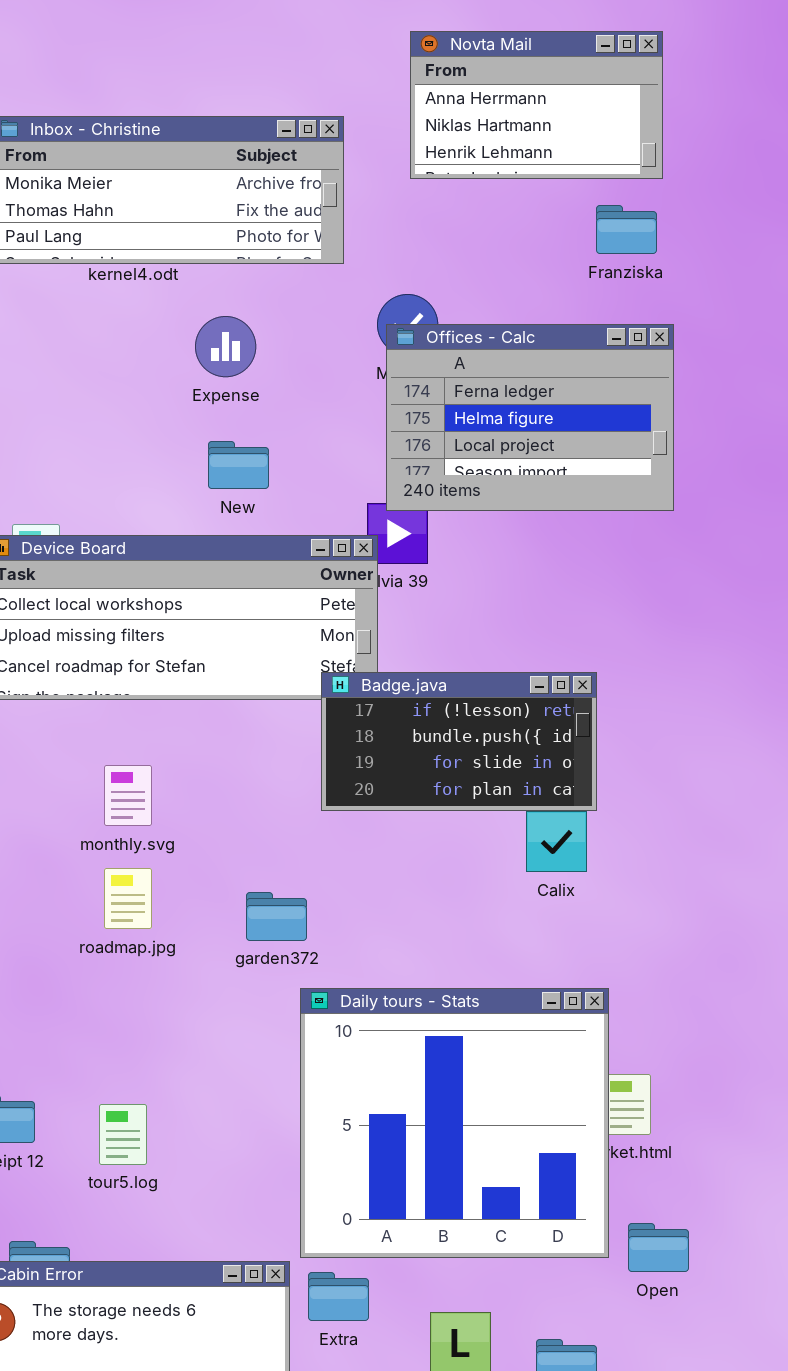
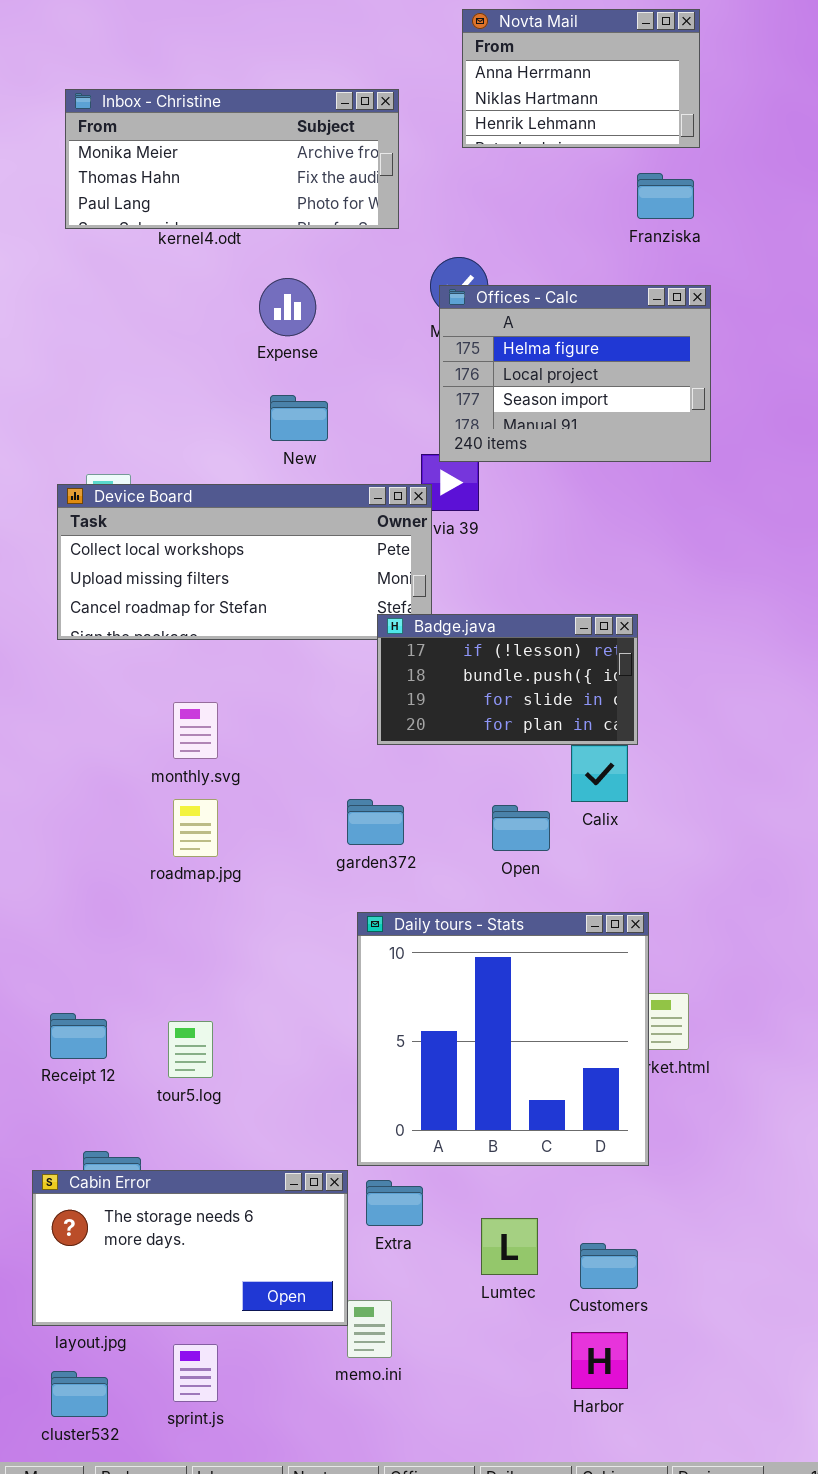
Offices - Calc: [386,324,674,511] -> [439,285,711,462], scrolled down 1 row
garden372: [246,892,307,941] -> [347,799,404,845], moved
Open: [628,1223,689,1272] -> [492,805,550,851], moved

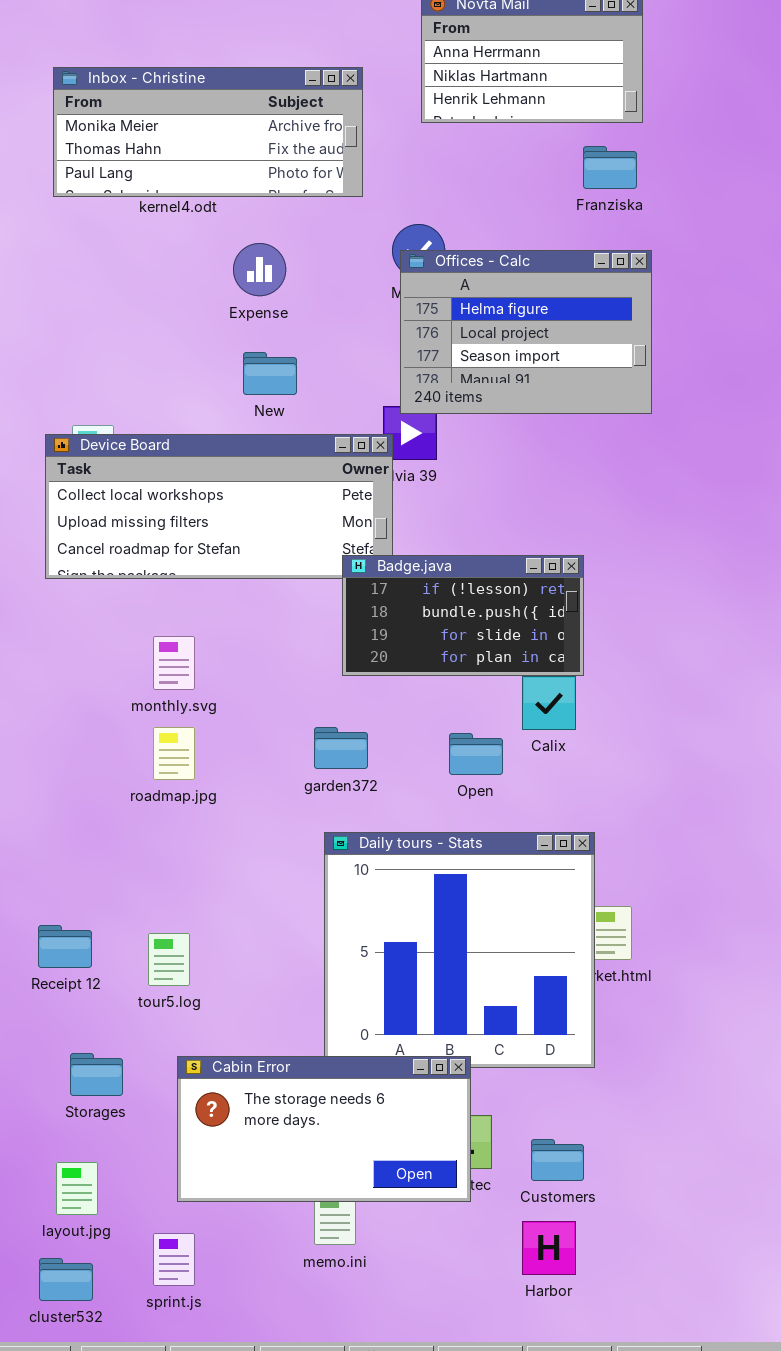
Cabin Error: [32,1170,348,1326] -> [177,1056,471,1202], moved

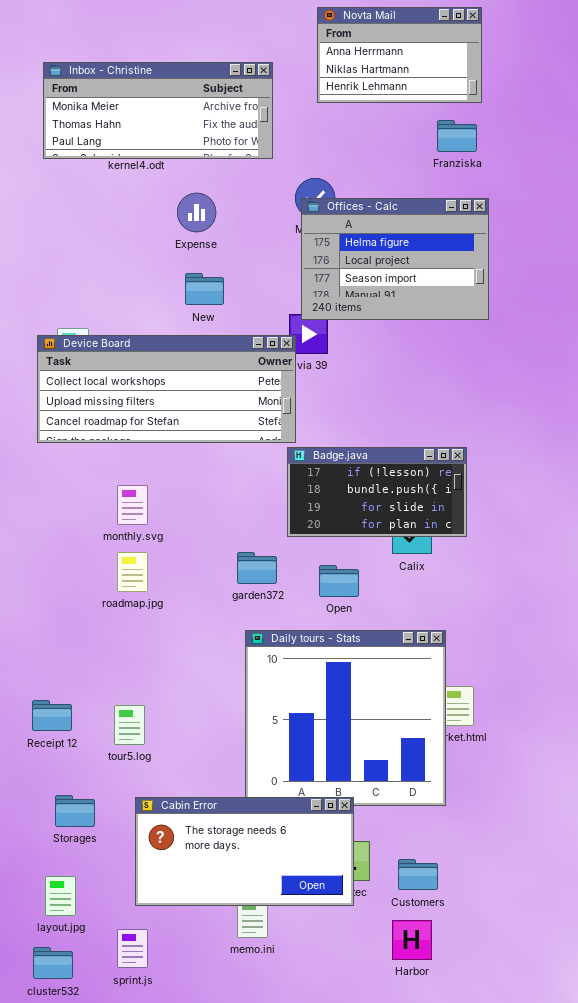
Badge.java: [342,555,584,676] -> [287,447,467,537], moved
Open: [449,733,503,775] -> [319,565,359,597], moved

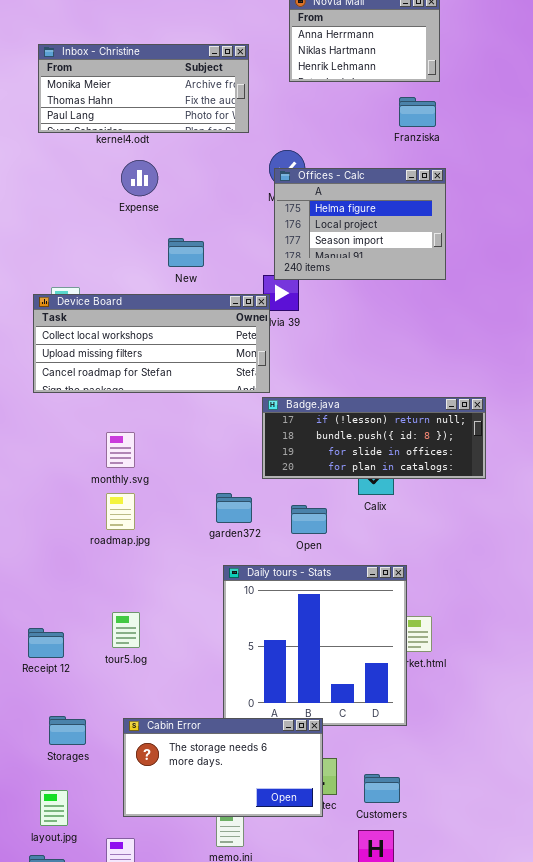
Expense: [177,193,216,232] -> [121,160,158,196], moved
Badge.java: [287,447,467,537] -> [262,397,486,479], resized
tour5.log: [114,705,145,745] -> [112,612,140,648], moved

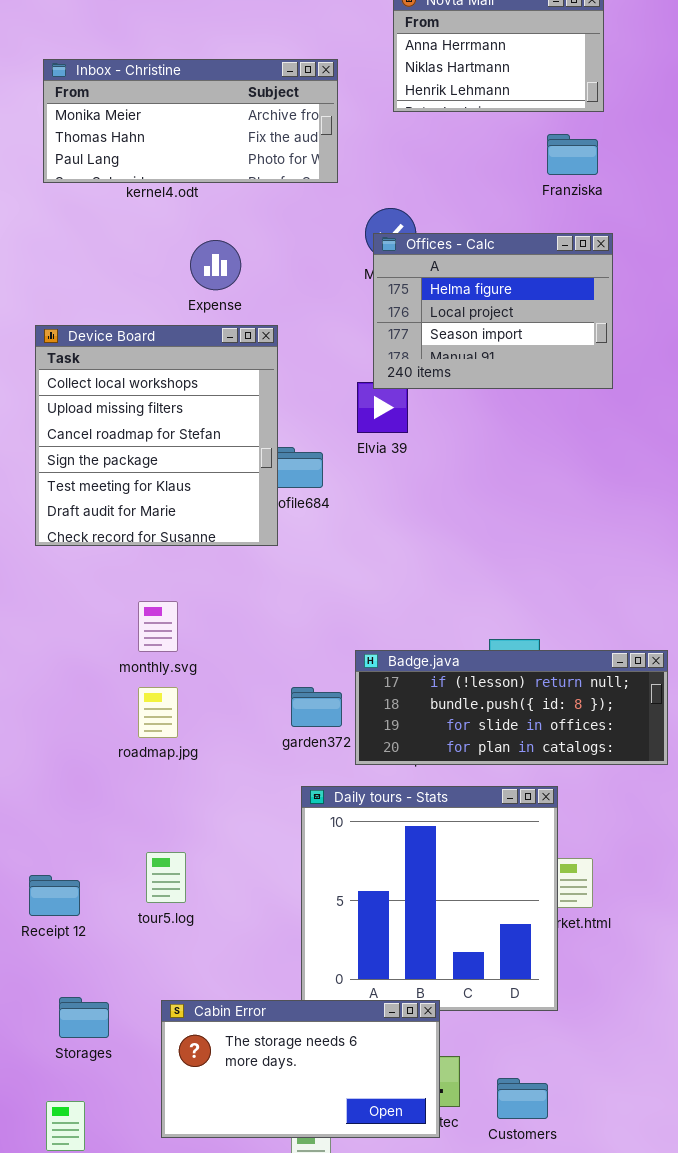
Expense: [121,160,158,196] -> [190,240,241,290], moved
Device Board: [33,294,270,393] -> [35,325,278,546], resized
Badge.java: [262,397,486,479] -> [355,650,668,765], moved

